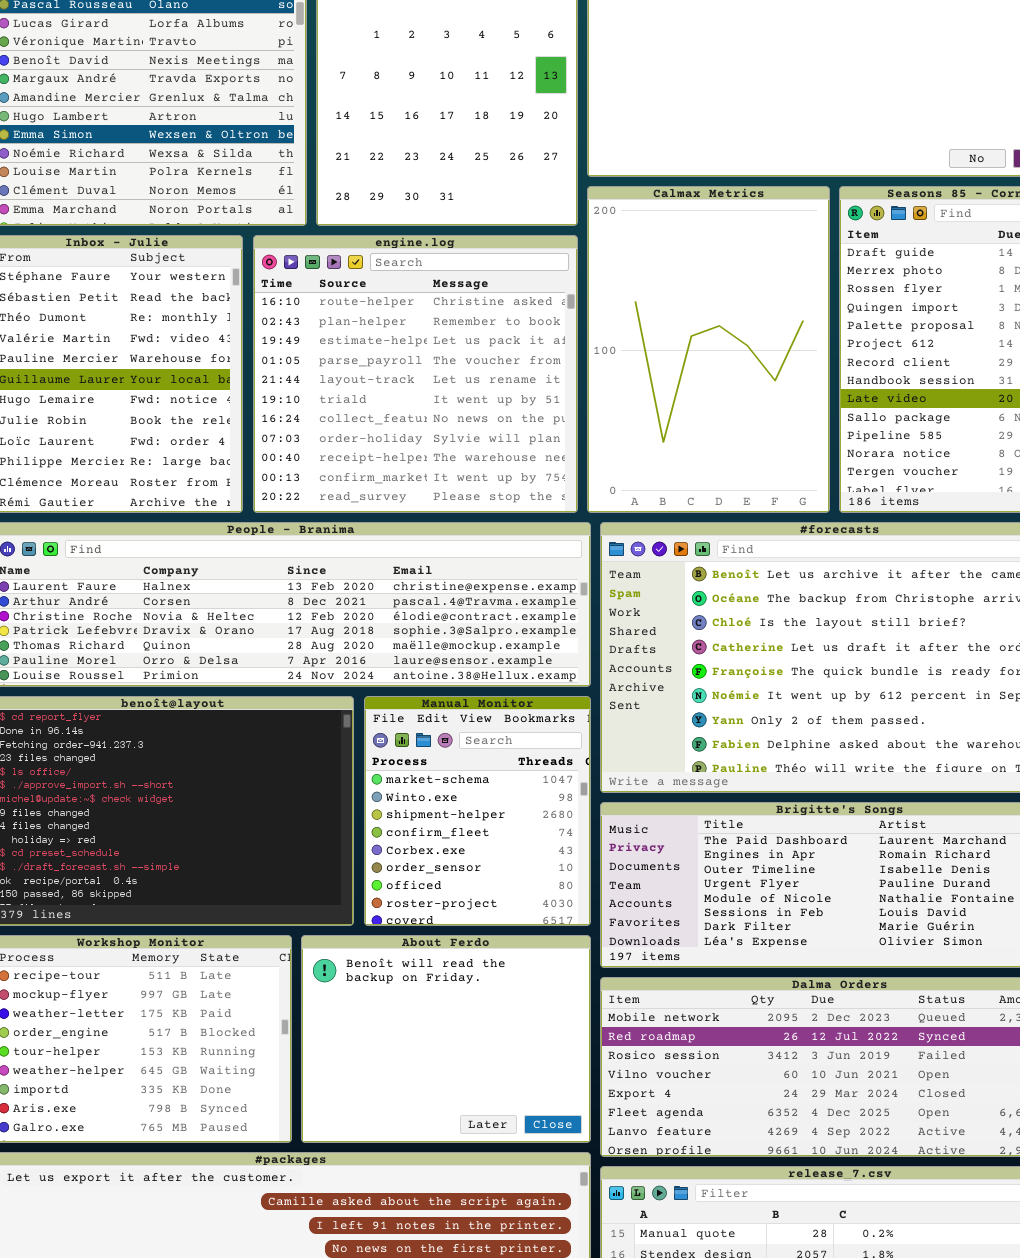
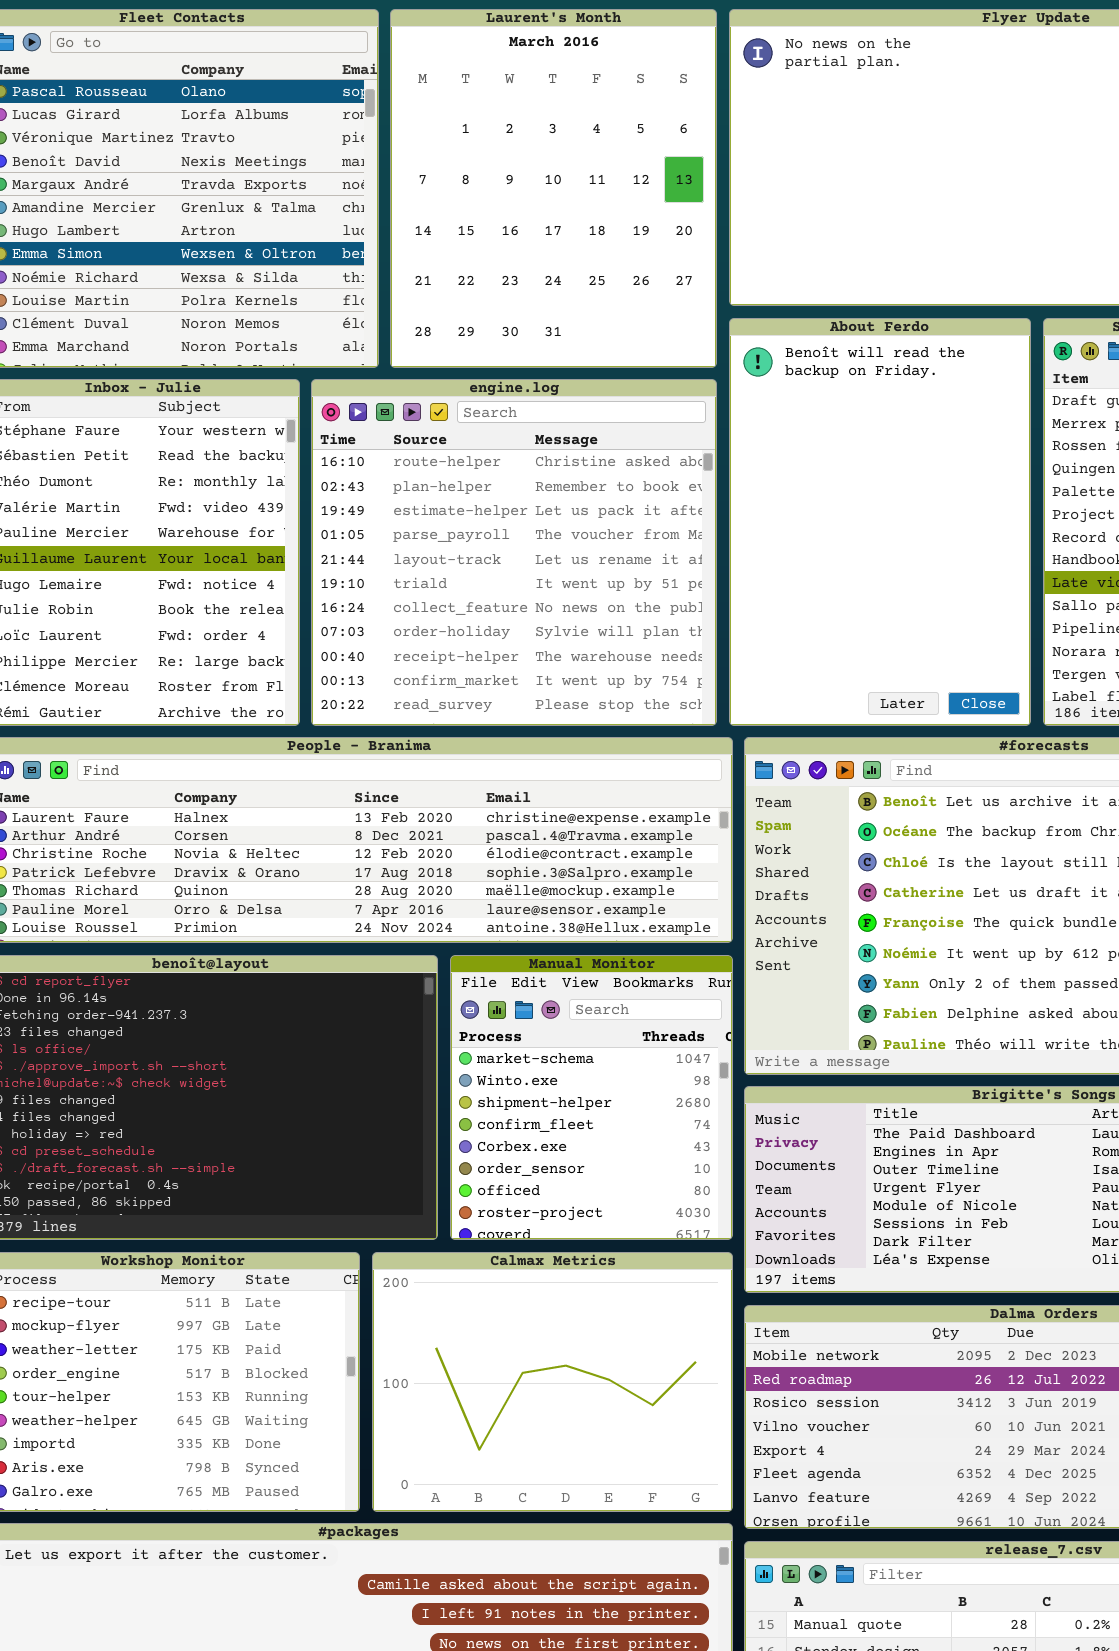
Calmax Metrics: [587,186,830,513] -> [372,1252,733,1512], moved, resized
About Ferdo: [301,935,591,1143] -> [729,318,1031,726], moved, resized

